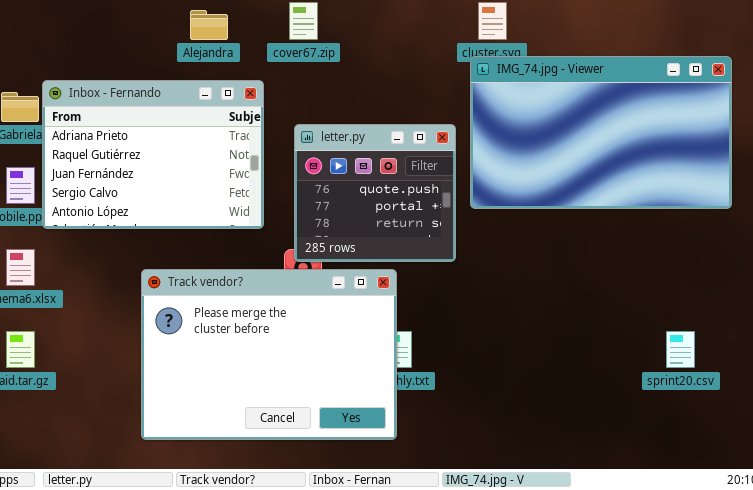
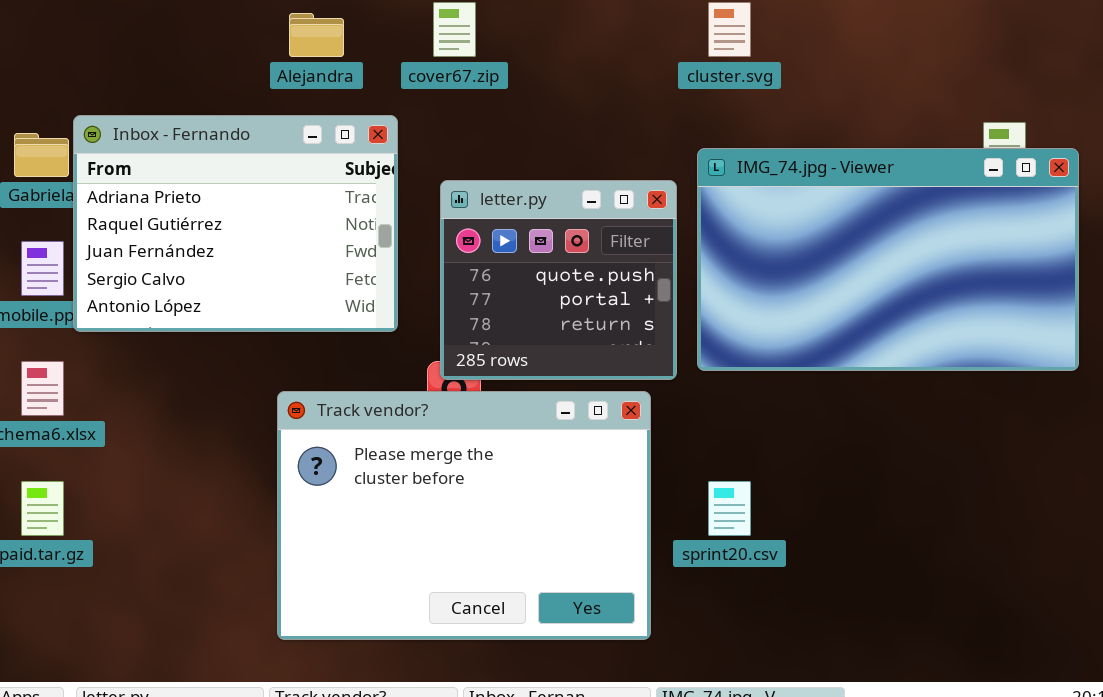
IMG_74.jpg - Viewer: [470,56,732,209] -> [697,148,1079,371], moved
Track vendor?: [141,269,397,440] -> [277,391,651,640], moved
sprint20.csv: [666,331,695,368] -> [708,481,751,536], moved

